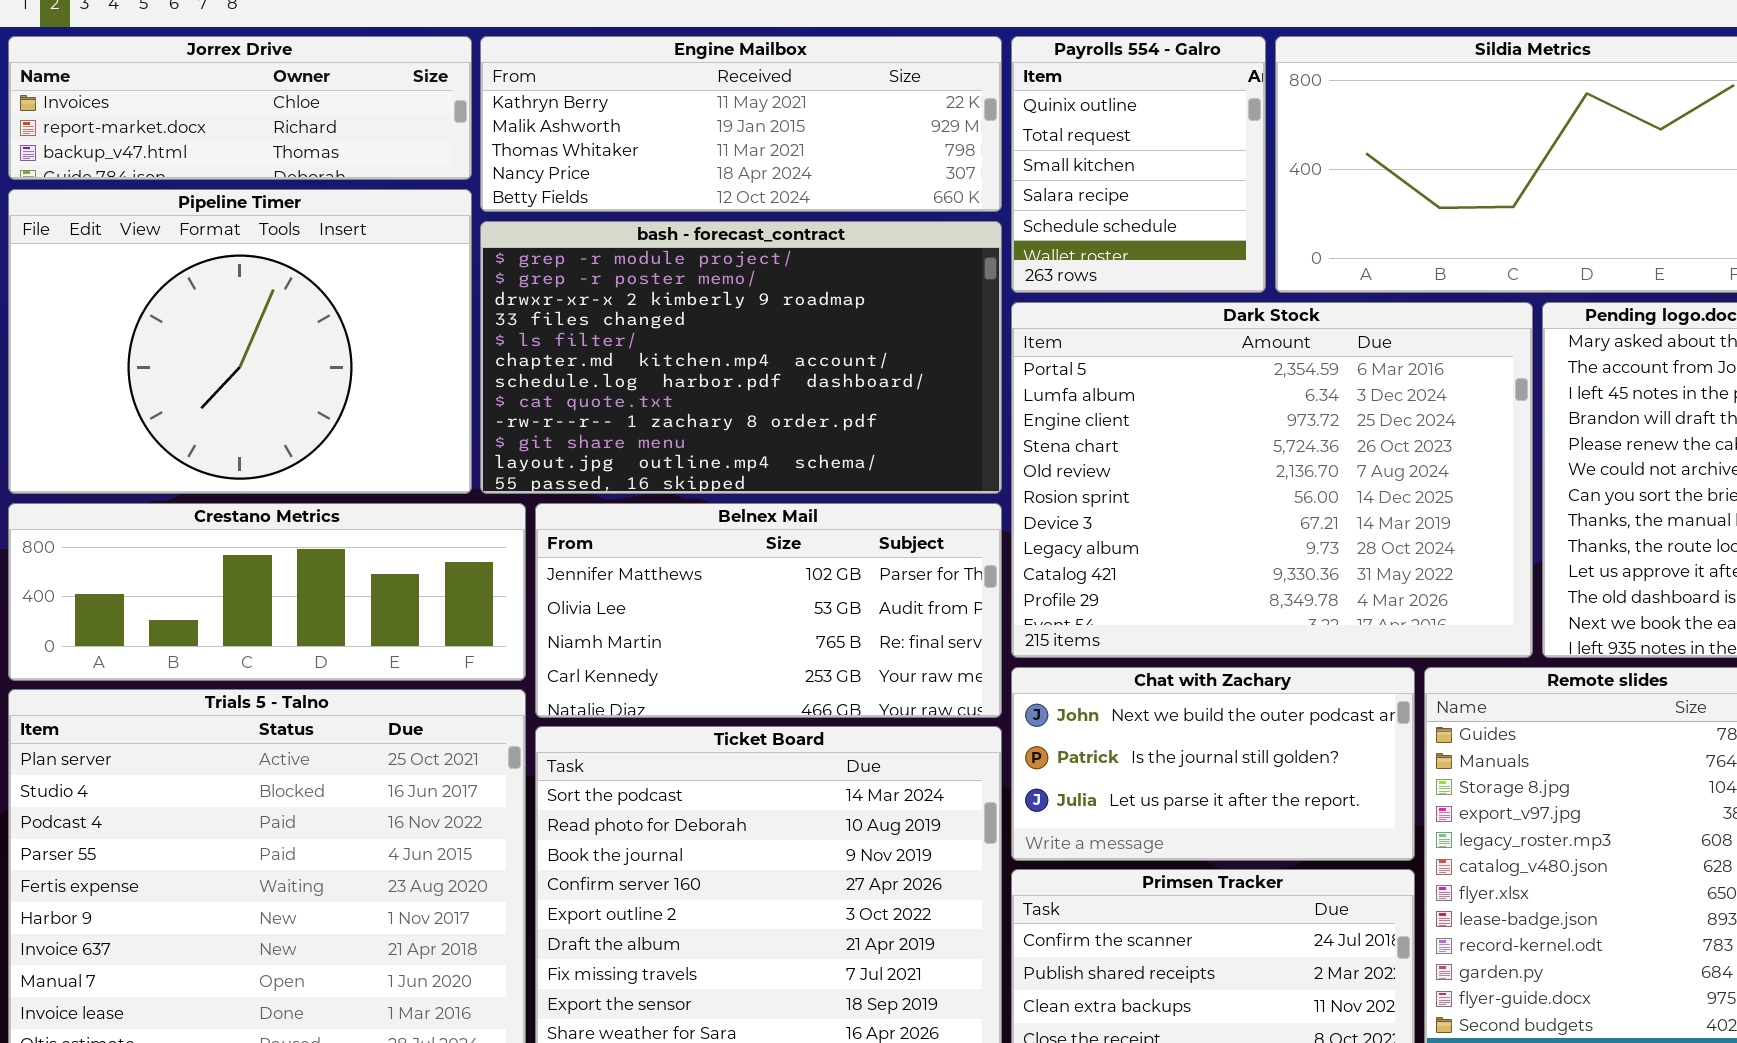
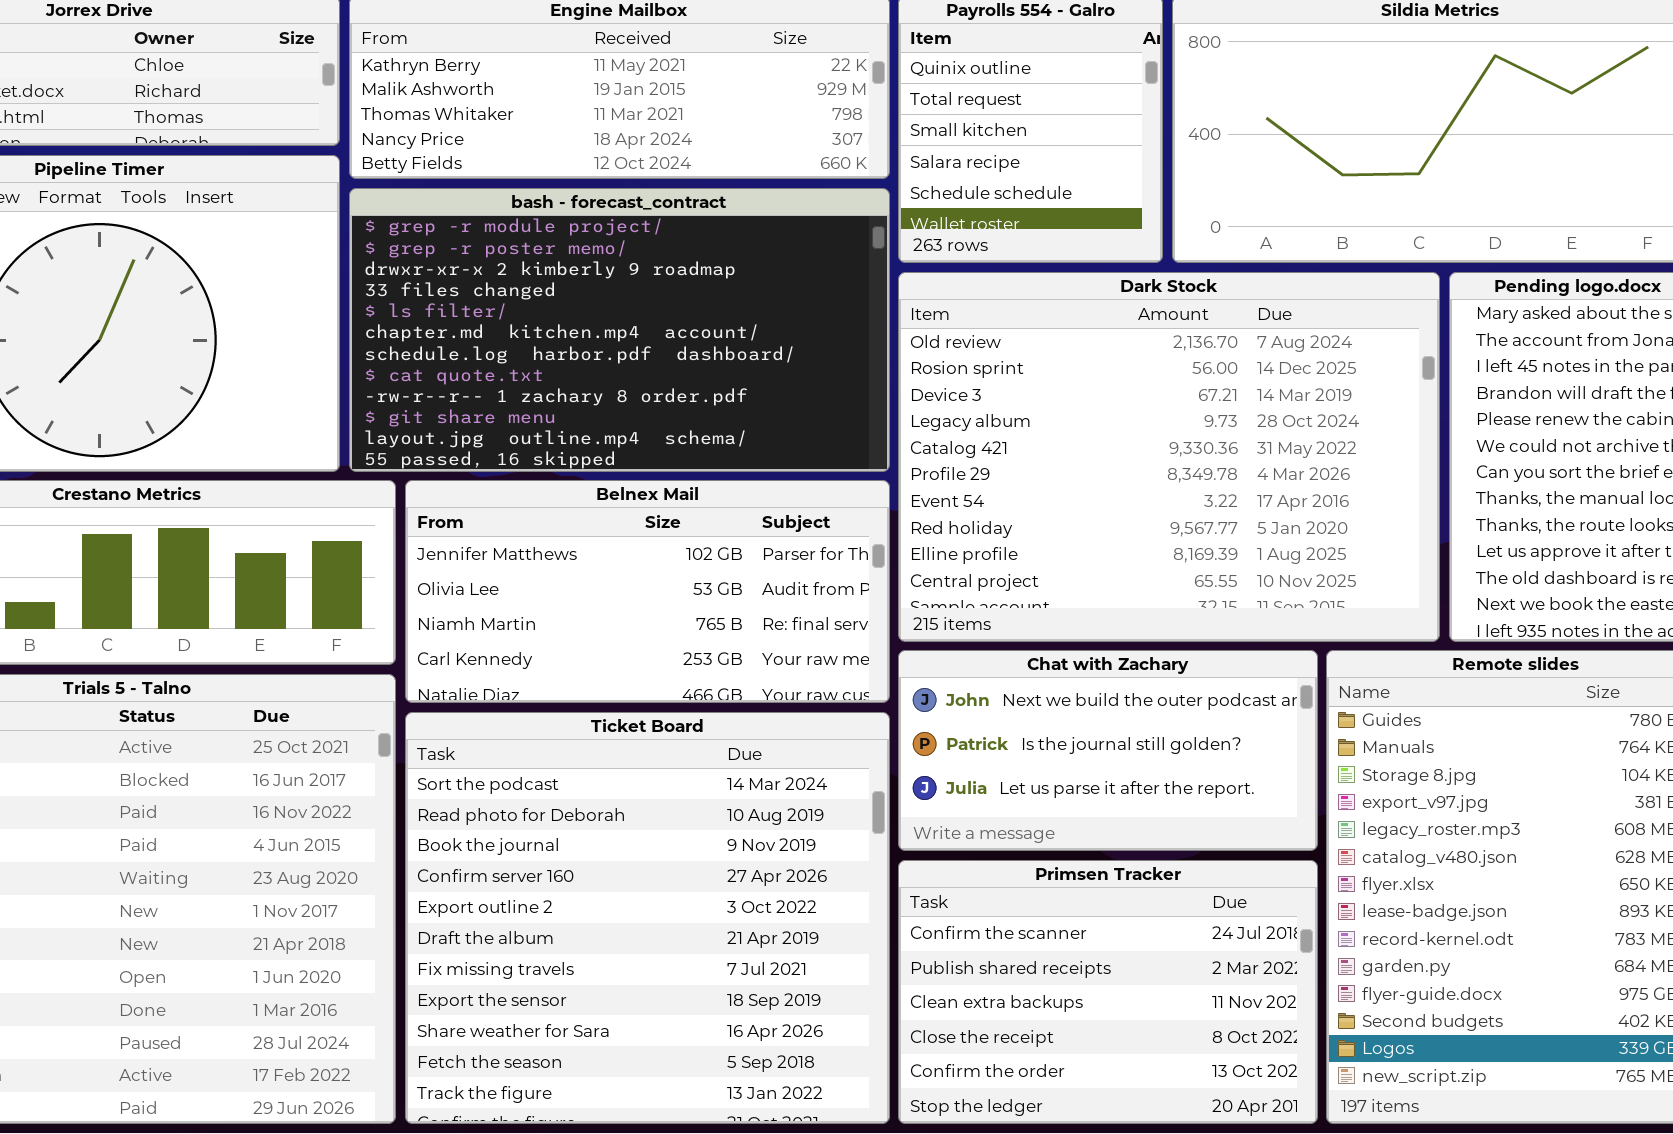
Dark Stock: [1011,302,1533,658] -> [898,272,1440,642], scrolled down 4 rows

